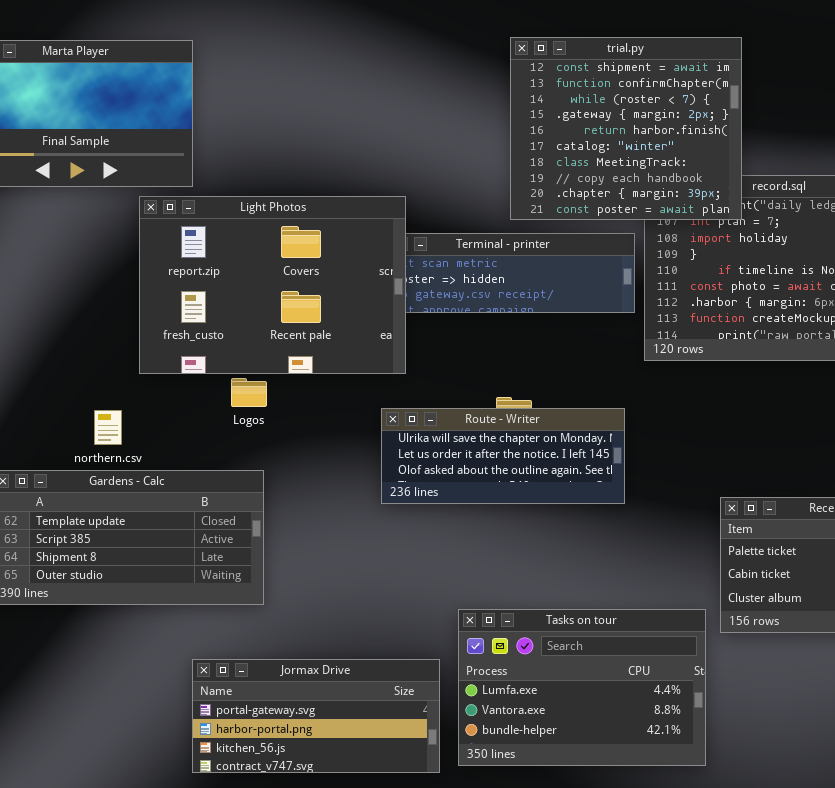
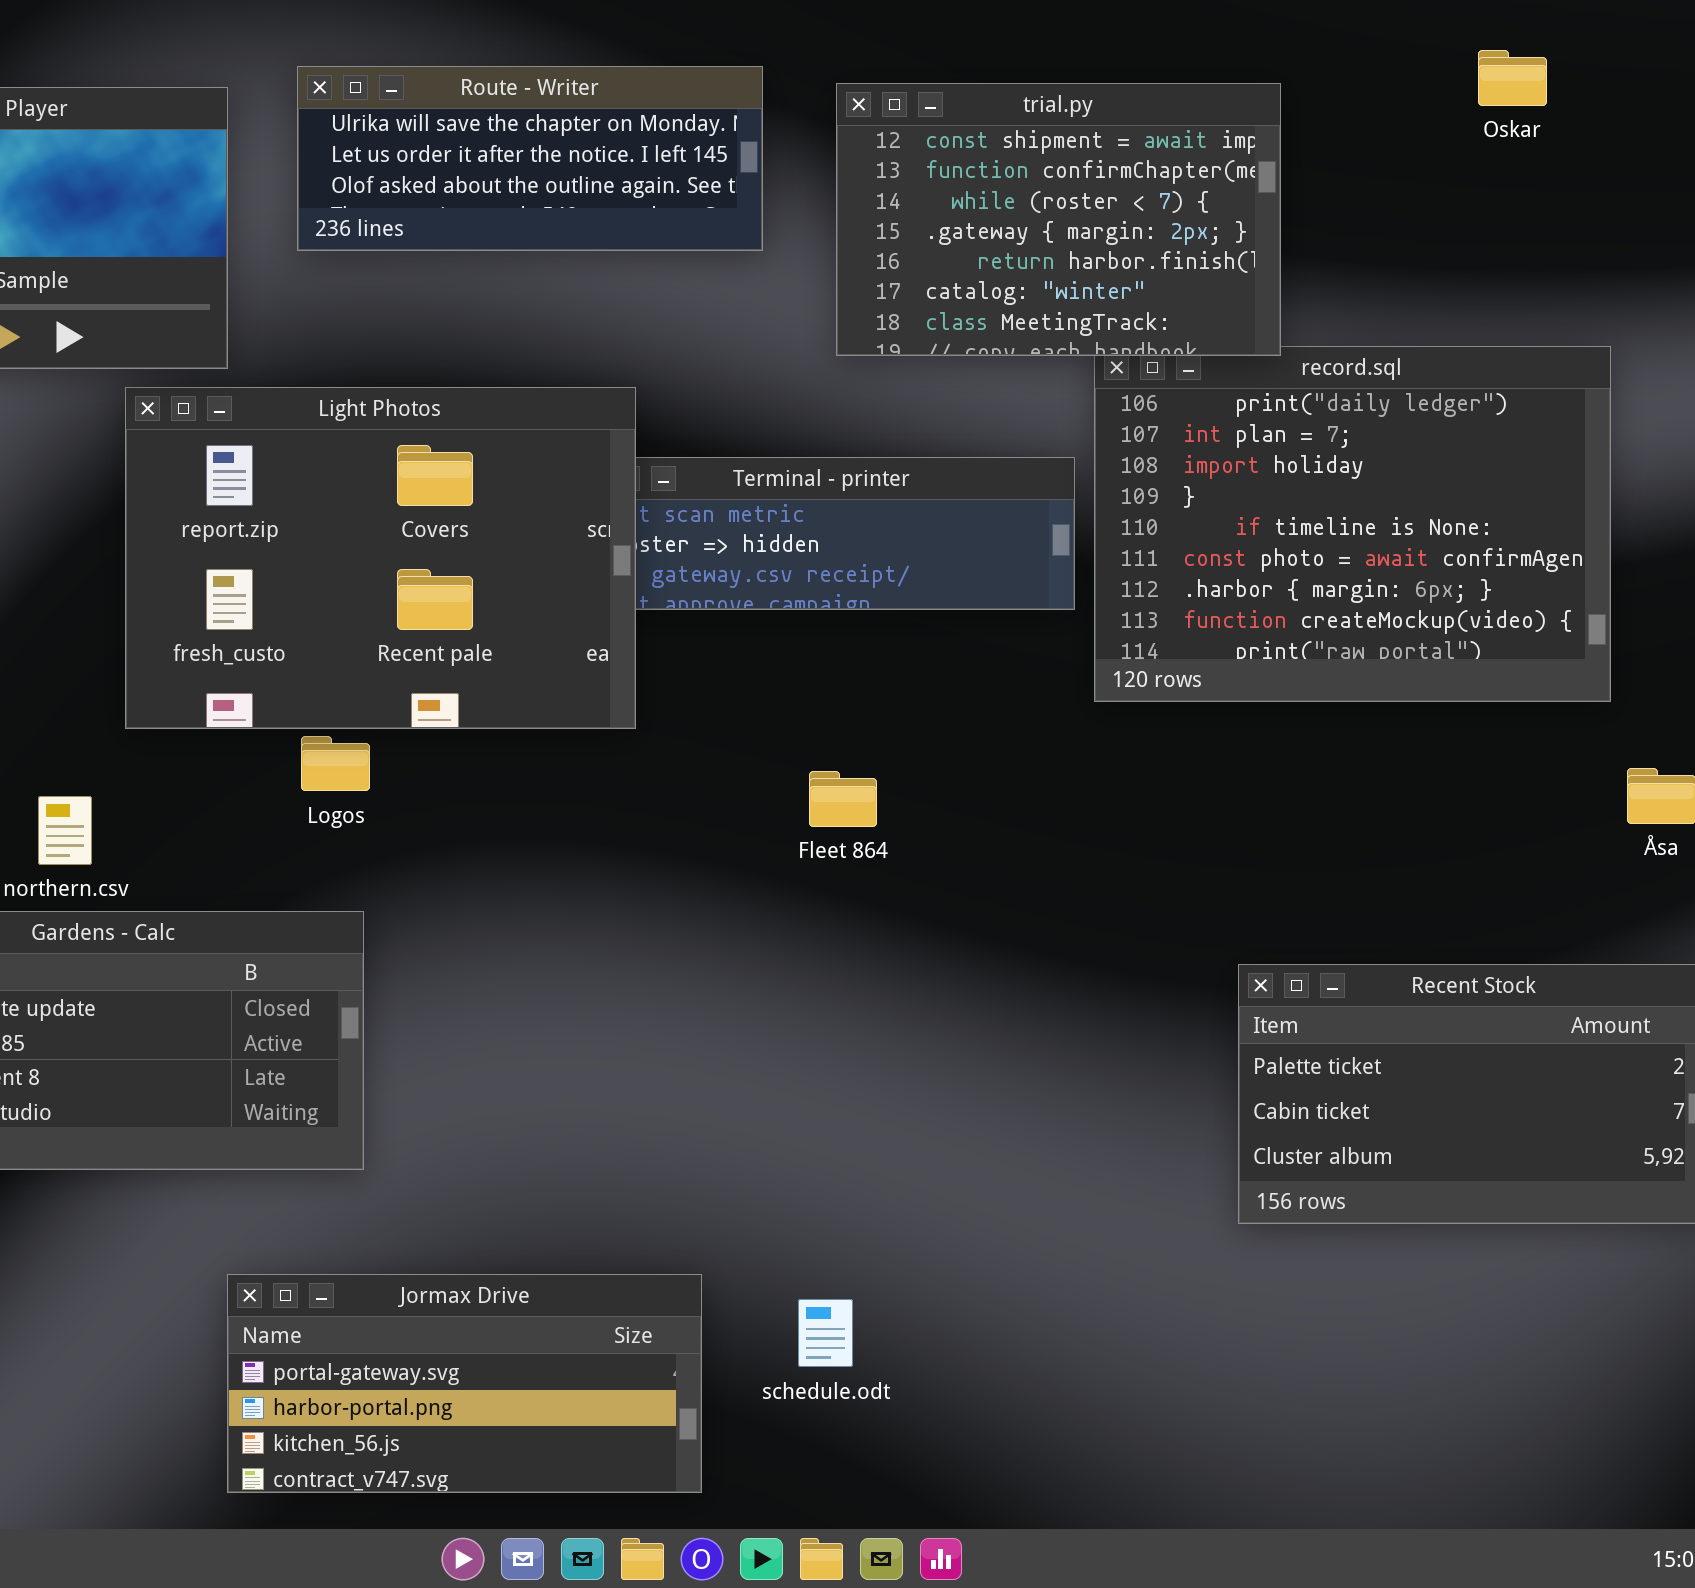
trial.py: [510,37,742,220] -> [836,83,1281,356], resized
Route - Writer: [381,408,625,504] -> [297,66,763,251], moved
Tasks on tour: [458,609,706,766] -> none, closed

